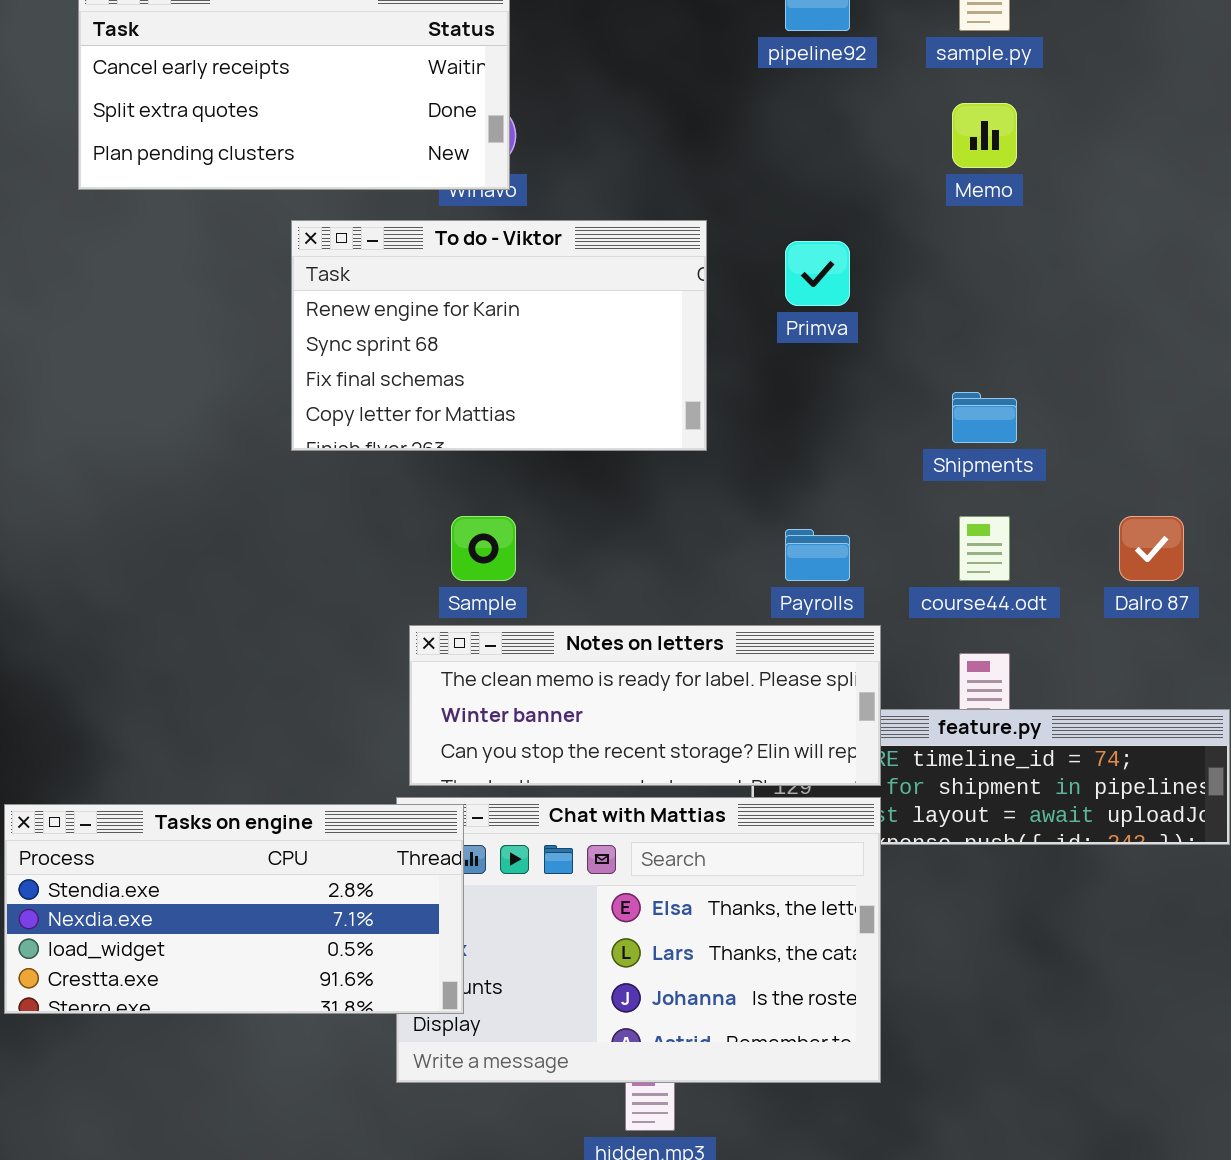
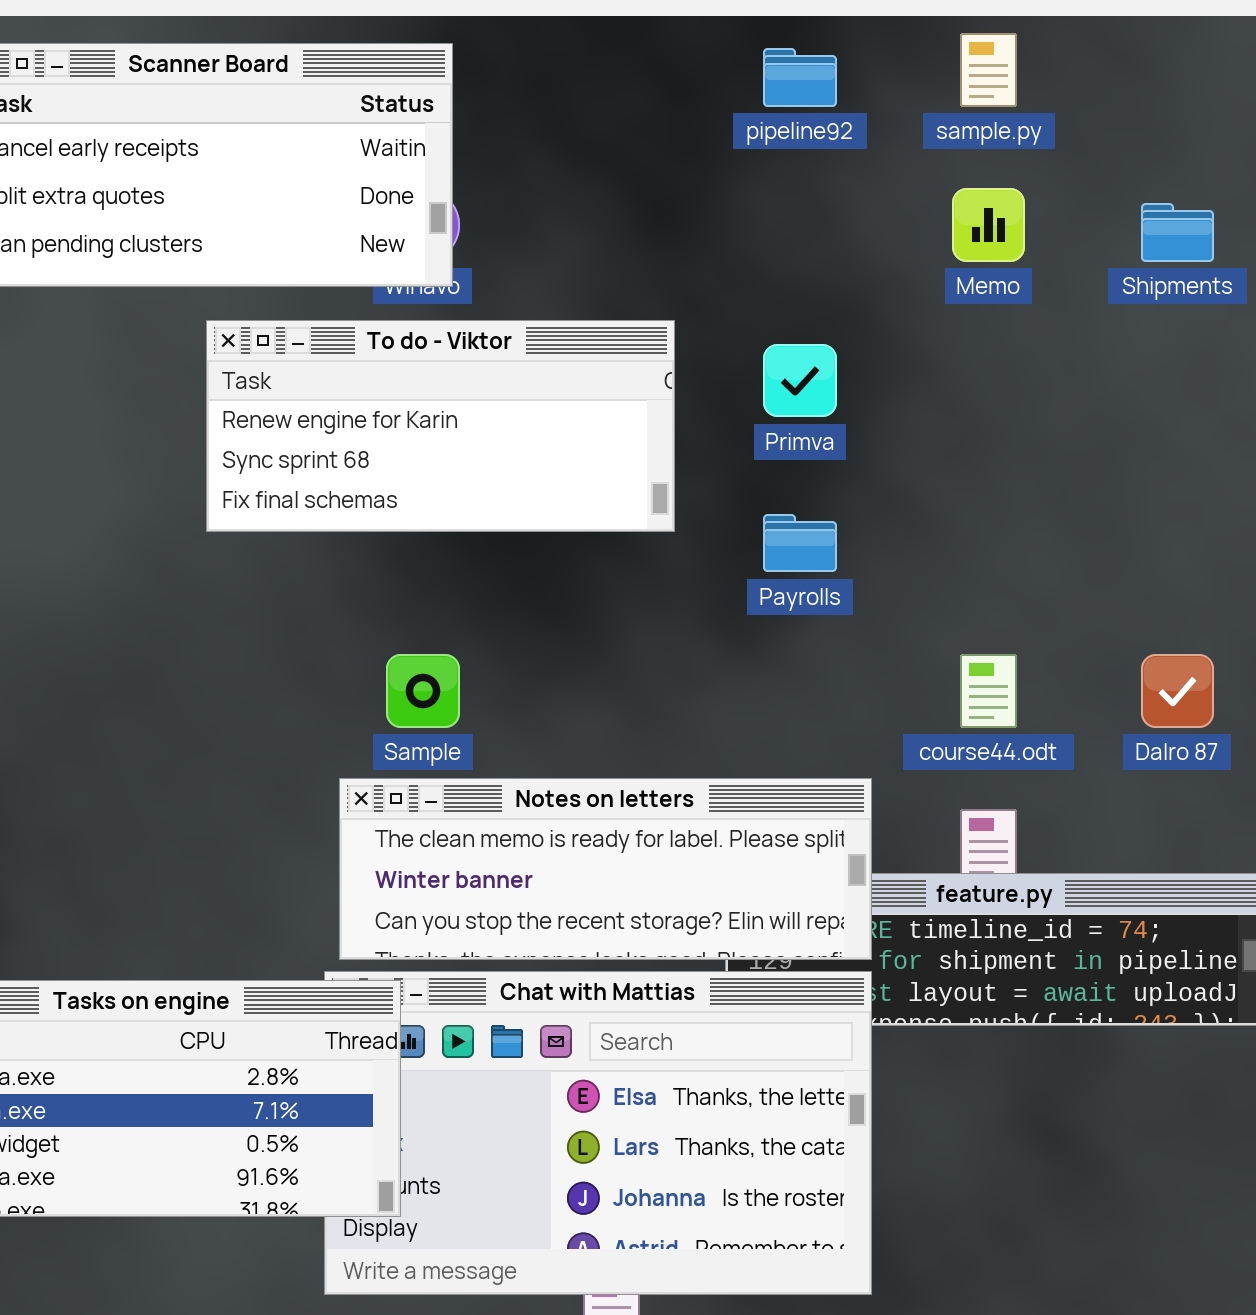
To do - Viktor: [291,220,707,451] -> [206,320,675,532], resized
Shipments: [952,392,1017,443] -> [1141,203,1214,262], moved
Payrolls: [785,529,850,581] -> [763,514,837,572], moved

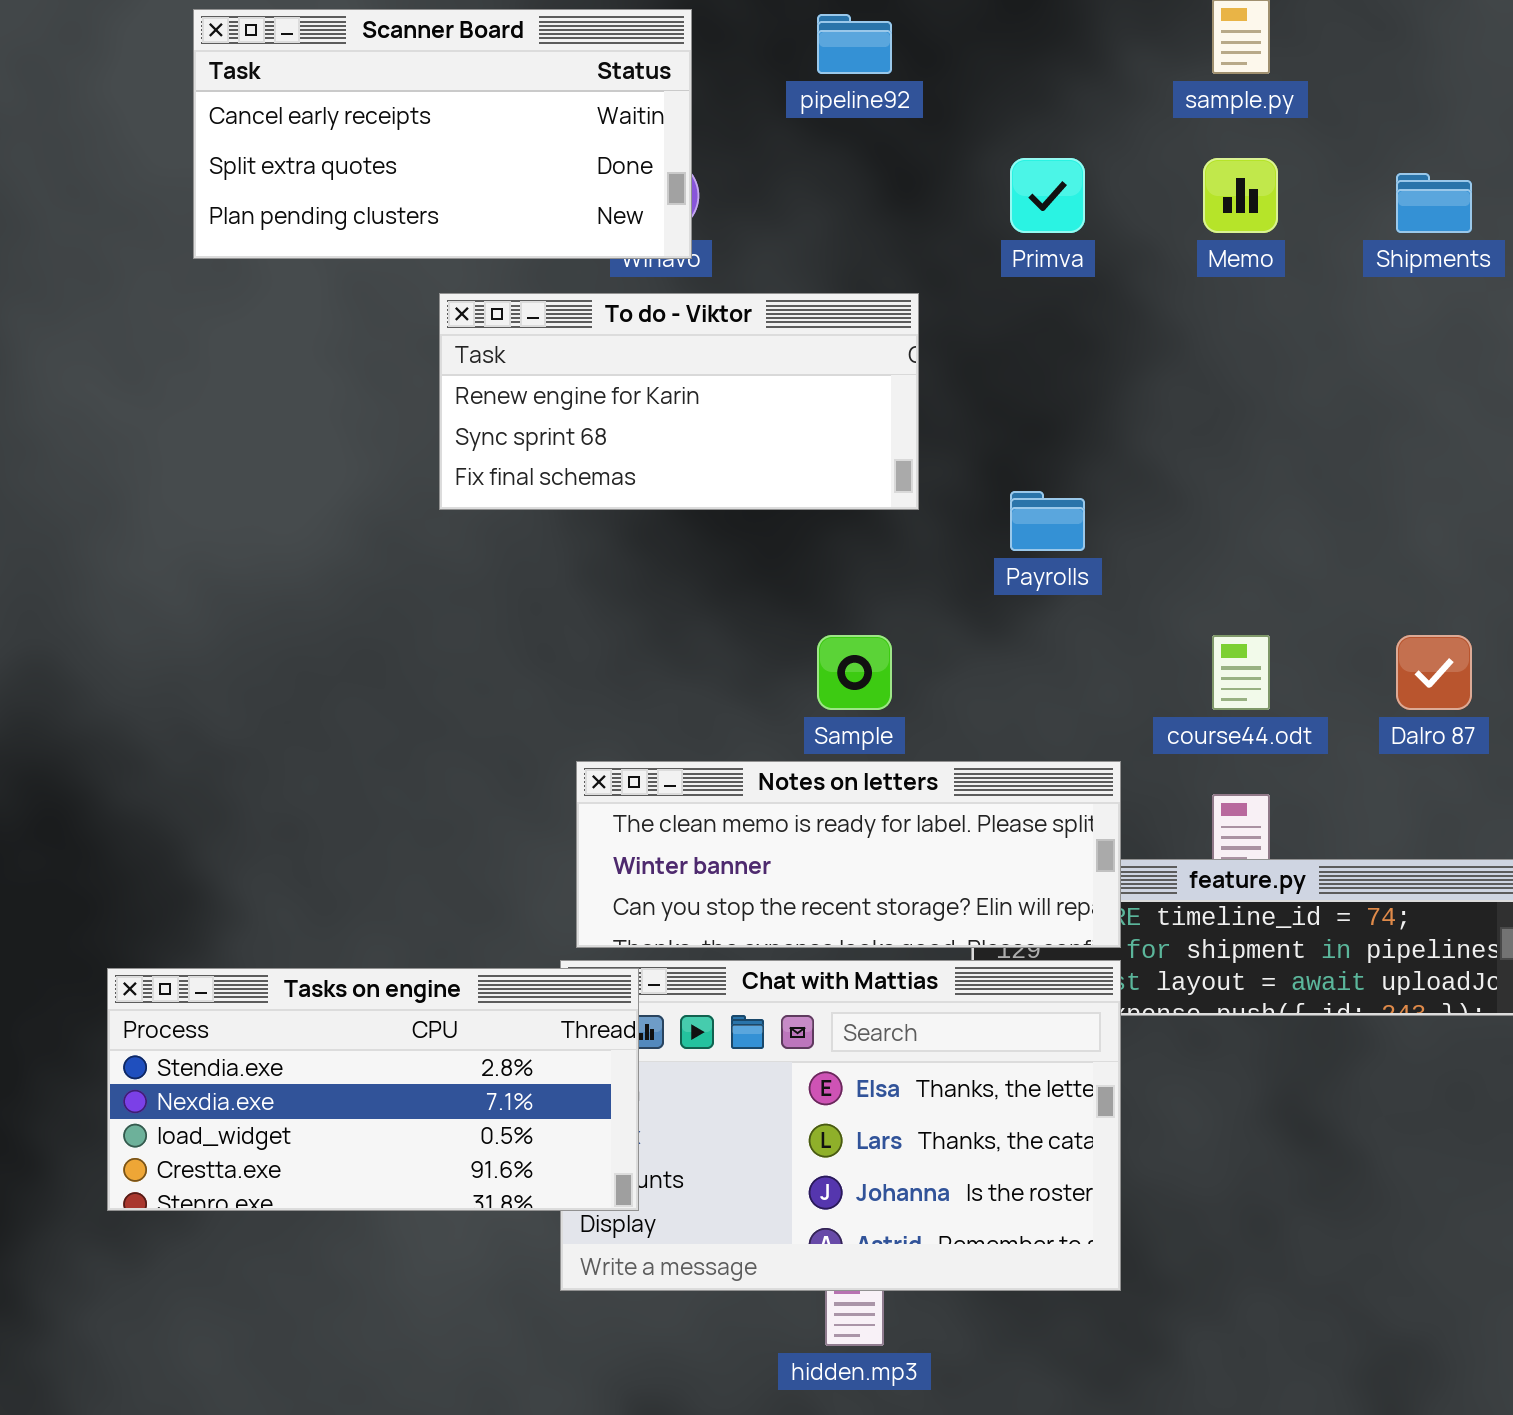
pipeline92: [763,48,837,107] -> [817,14,892,74], moved
Primva: [763,344,837,417] -> [1010,158,1085,233], moved
Sample: [386,654,460,728] -> [817,635,892,710], moved

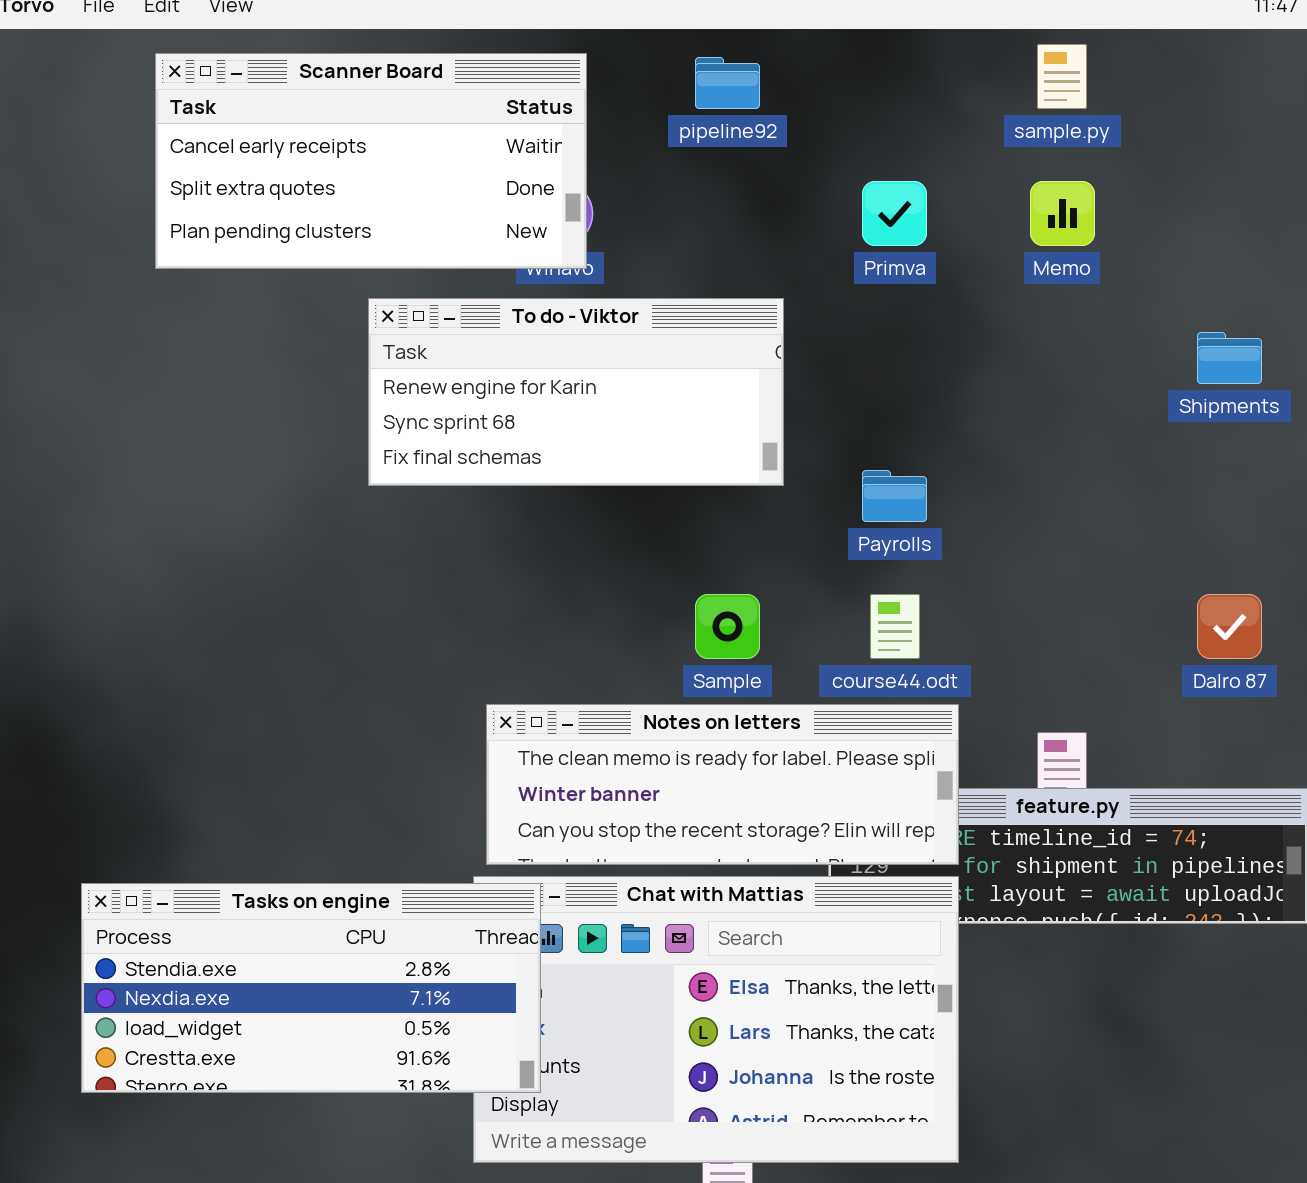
Shipments: [1396,173,1472,233] -> [1197,332,1262,384], moved
course44.odt: [1212,635,1270,710] -> [870,594,920,659], moved

